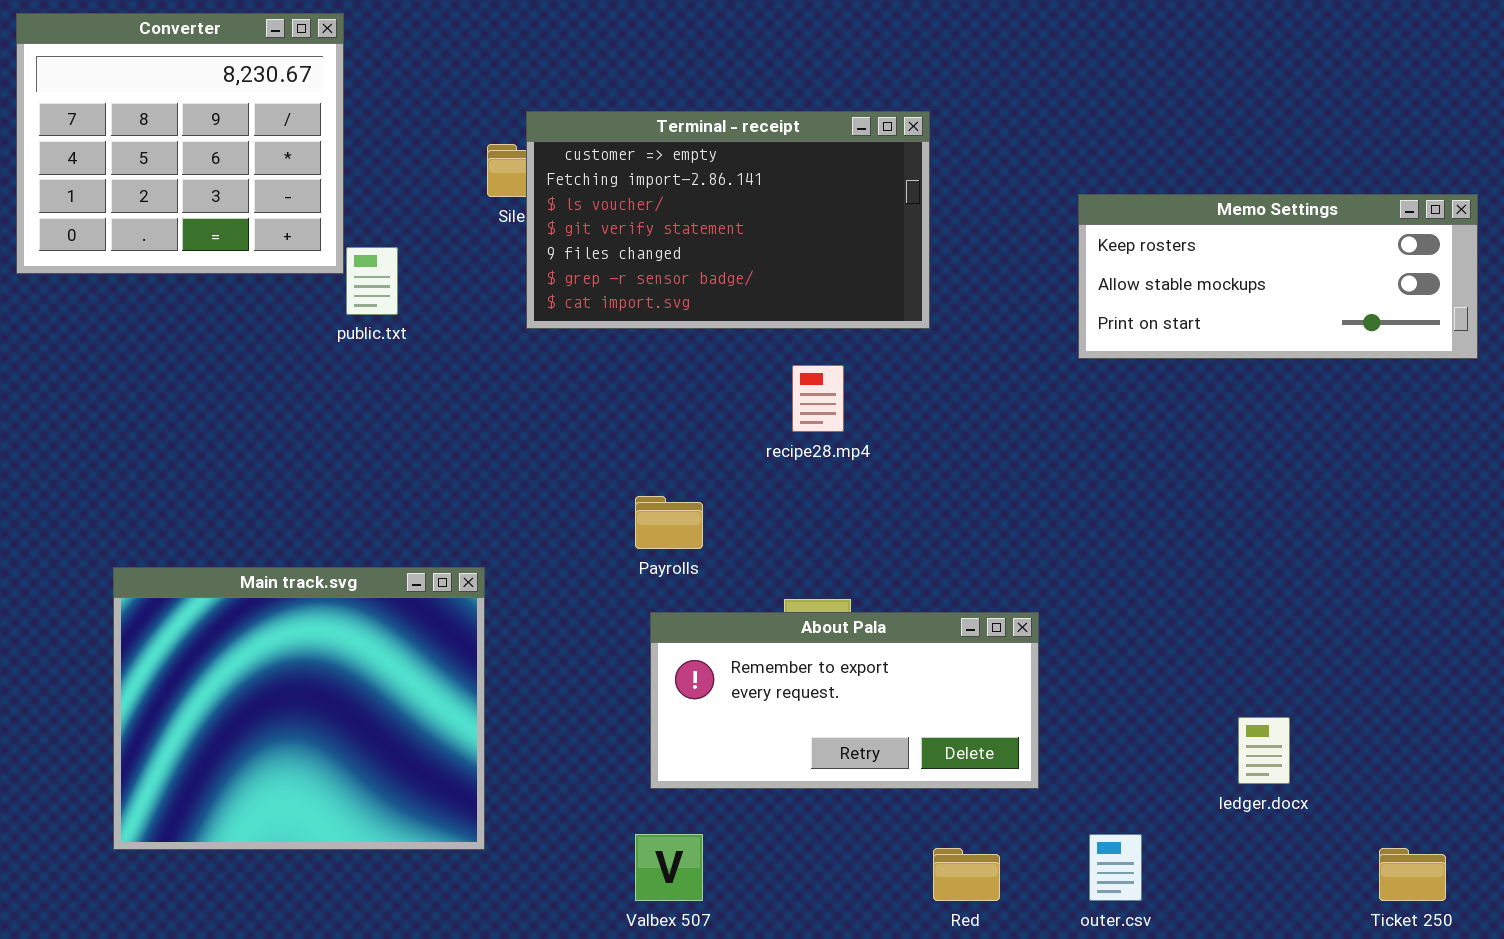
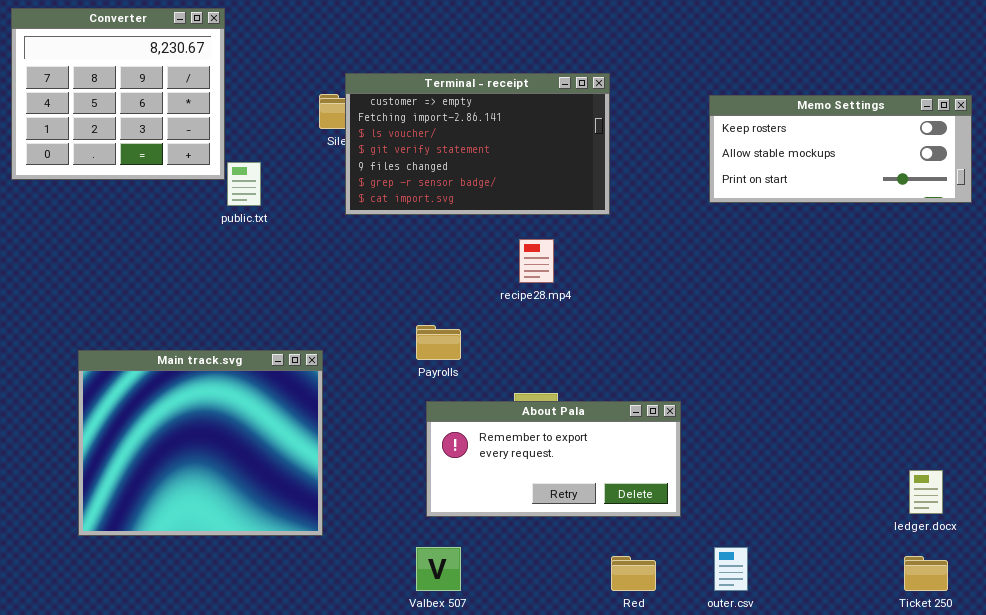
Memo Settings: [1078,194,1478,359] -> [709,95,972,203], moved
Main track.svg: [113,567,485,850] -> [78,350,323,536], moved
ledger.docx: [1238,717,1290,784] -> [909,470,943,514], moved

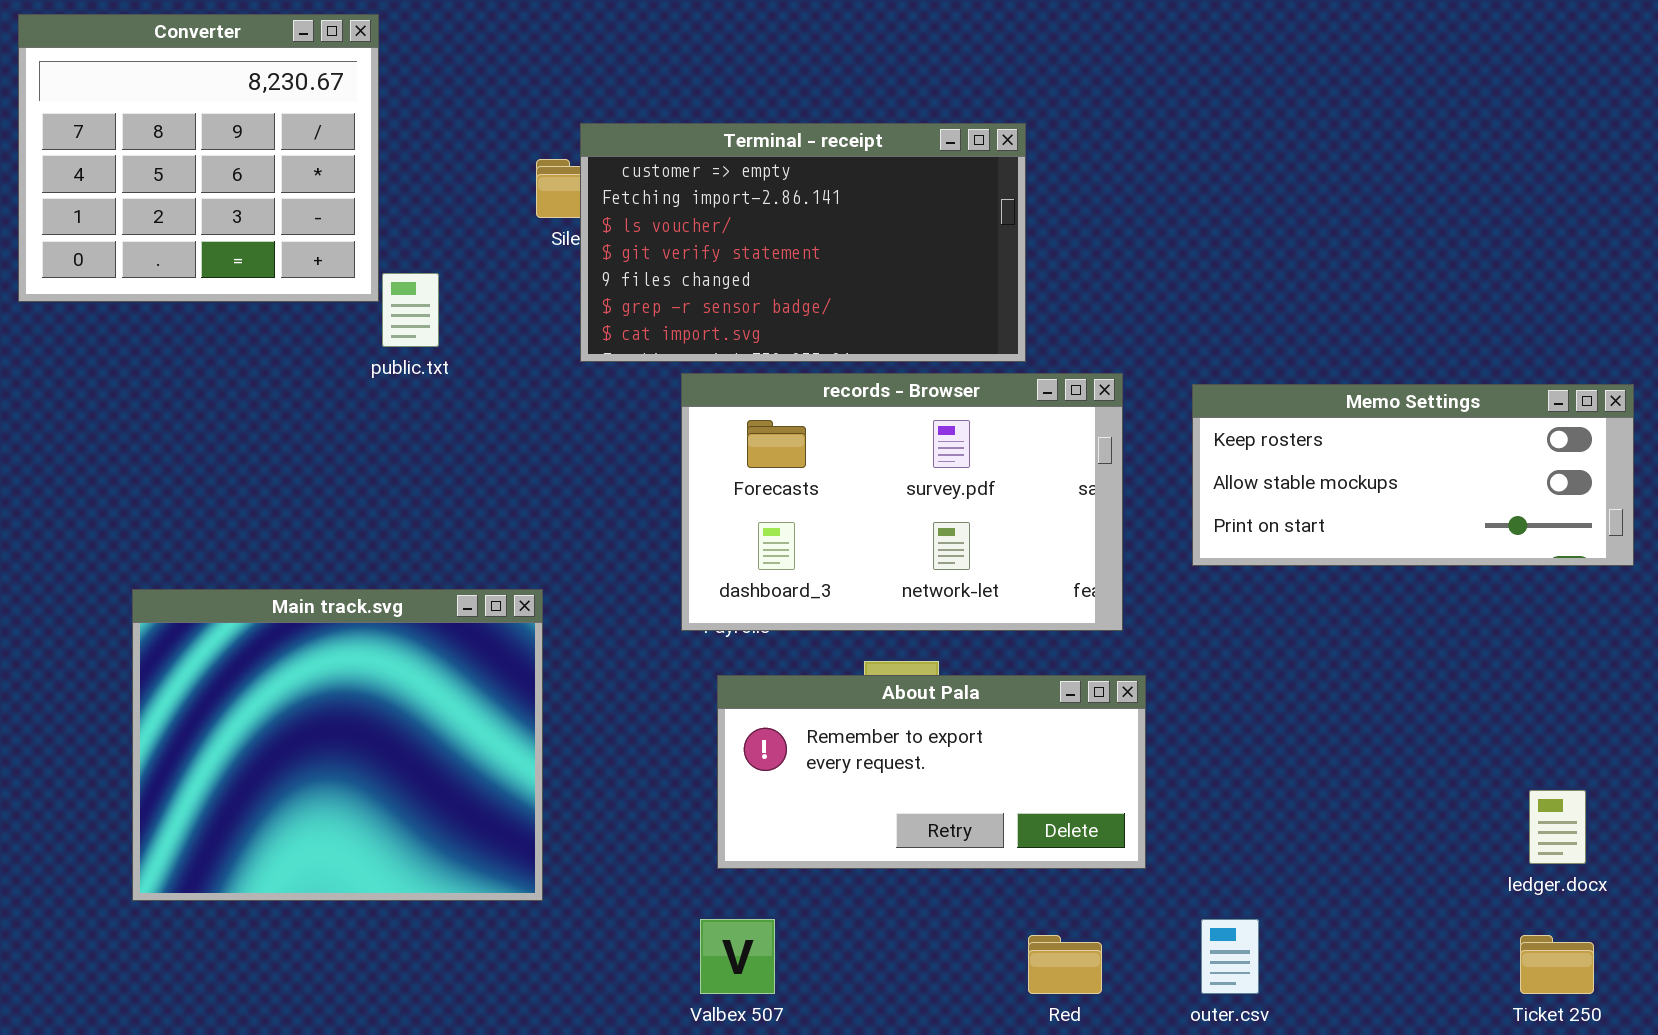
Memo Settings: [709,95,972,203] -> [1192,384,1634,566], moved
records - Browser: none -> [681,373,1123,631], opened

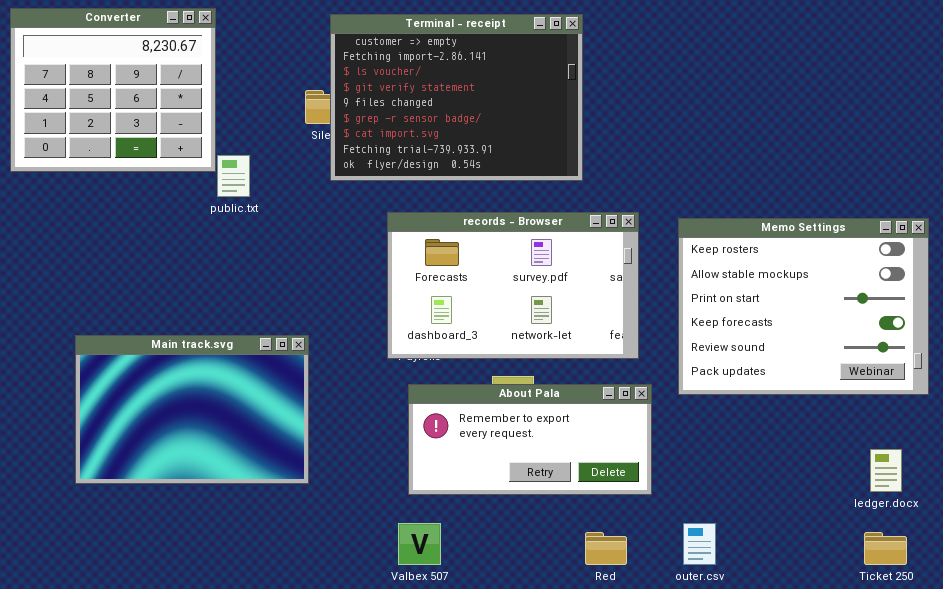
Terminal - receipt: [580,123,1026,362] -> [330,14,583,181], moved, resized
Memo Settings: [1192,384,1634,566] -> [678,218,929,395], resized
Main track.svg: [132,589,543,901] -> [75,335,309,484], resized

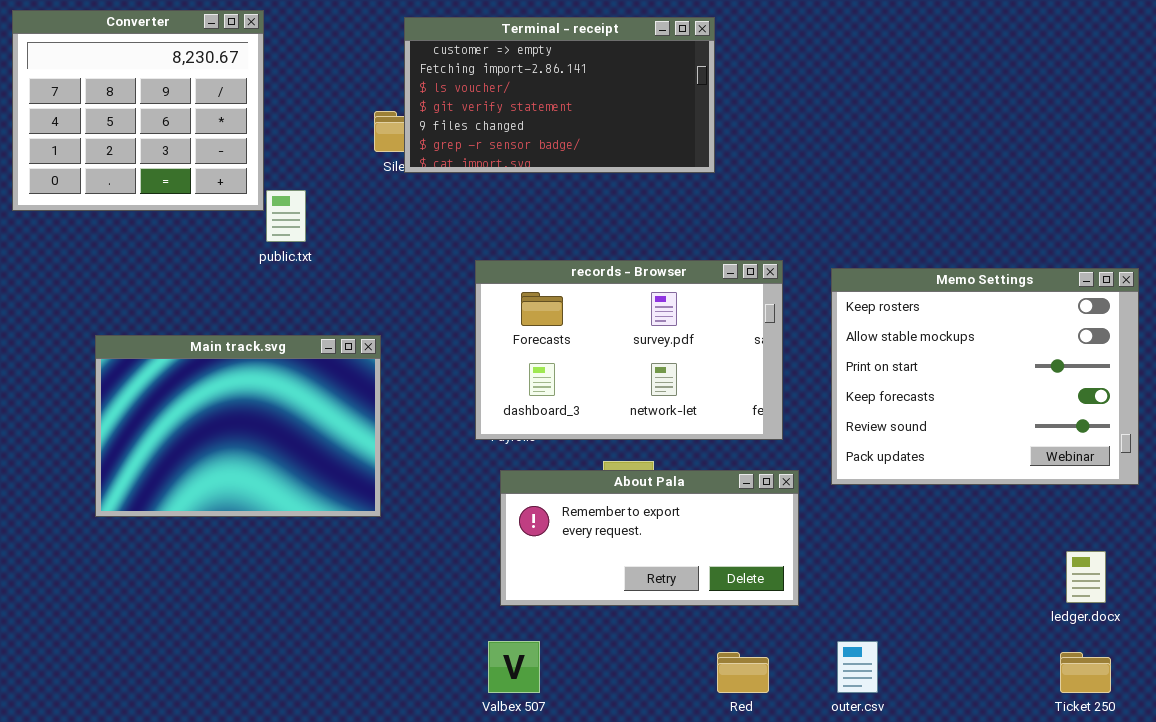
Terminal - receipt: [330,14,583,181] -> [404,17,715,173], resized
Main track.svg: [75,335,309,484] -> [95,335,381,517], moved

